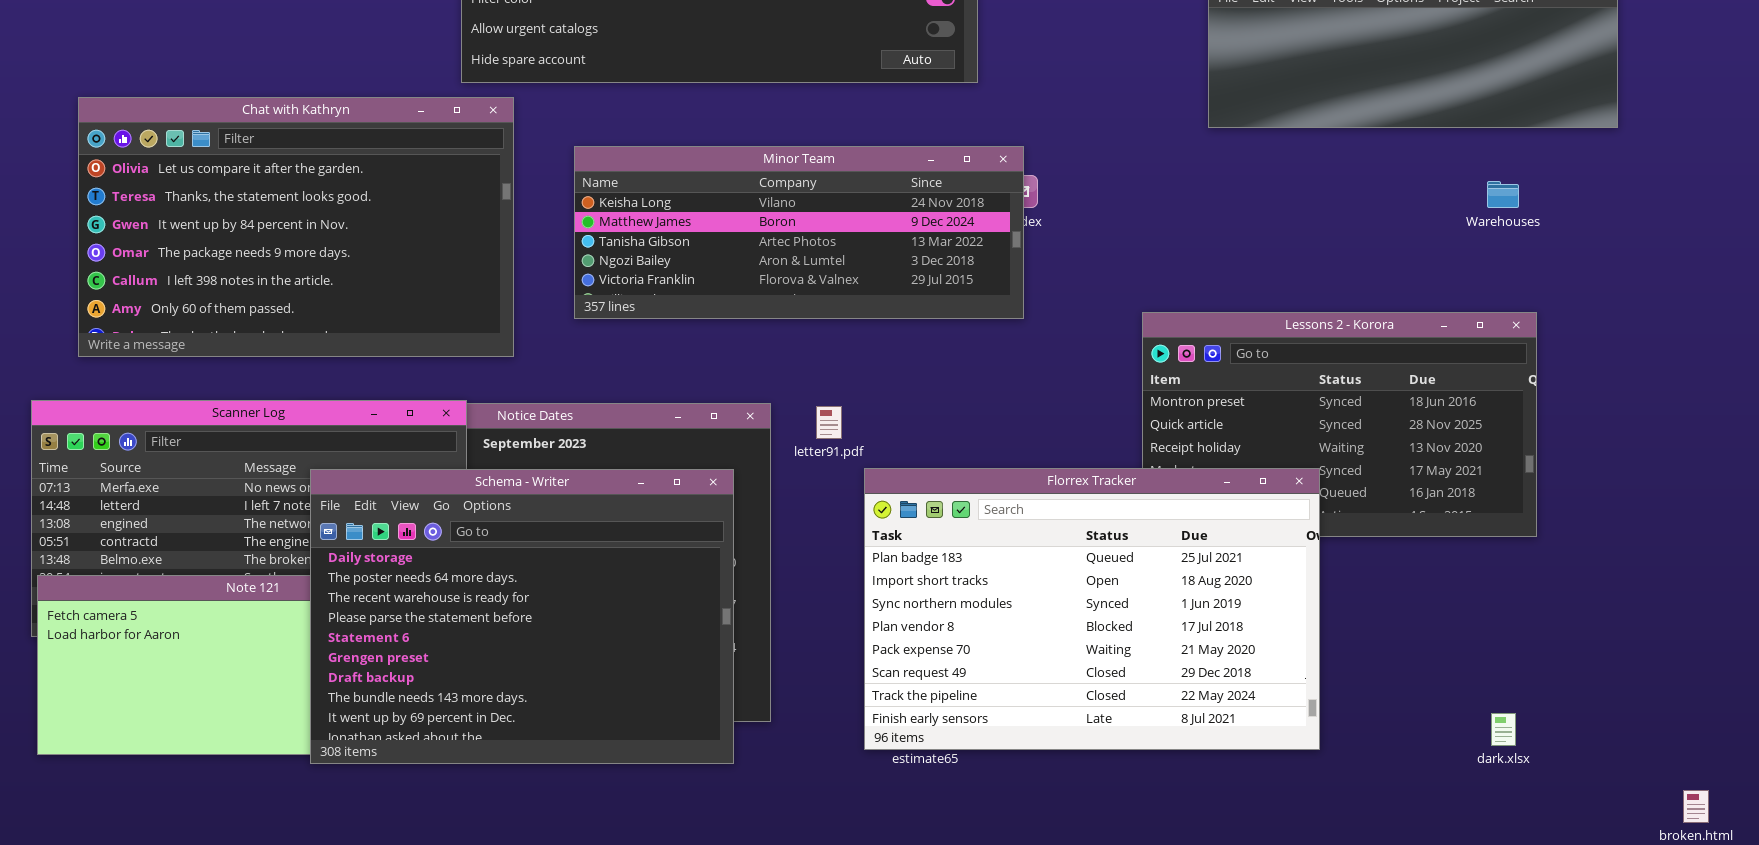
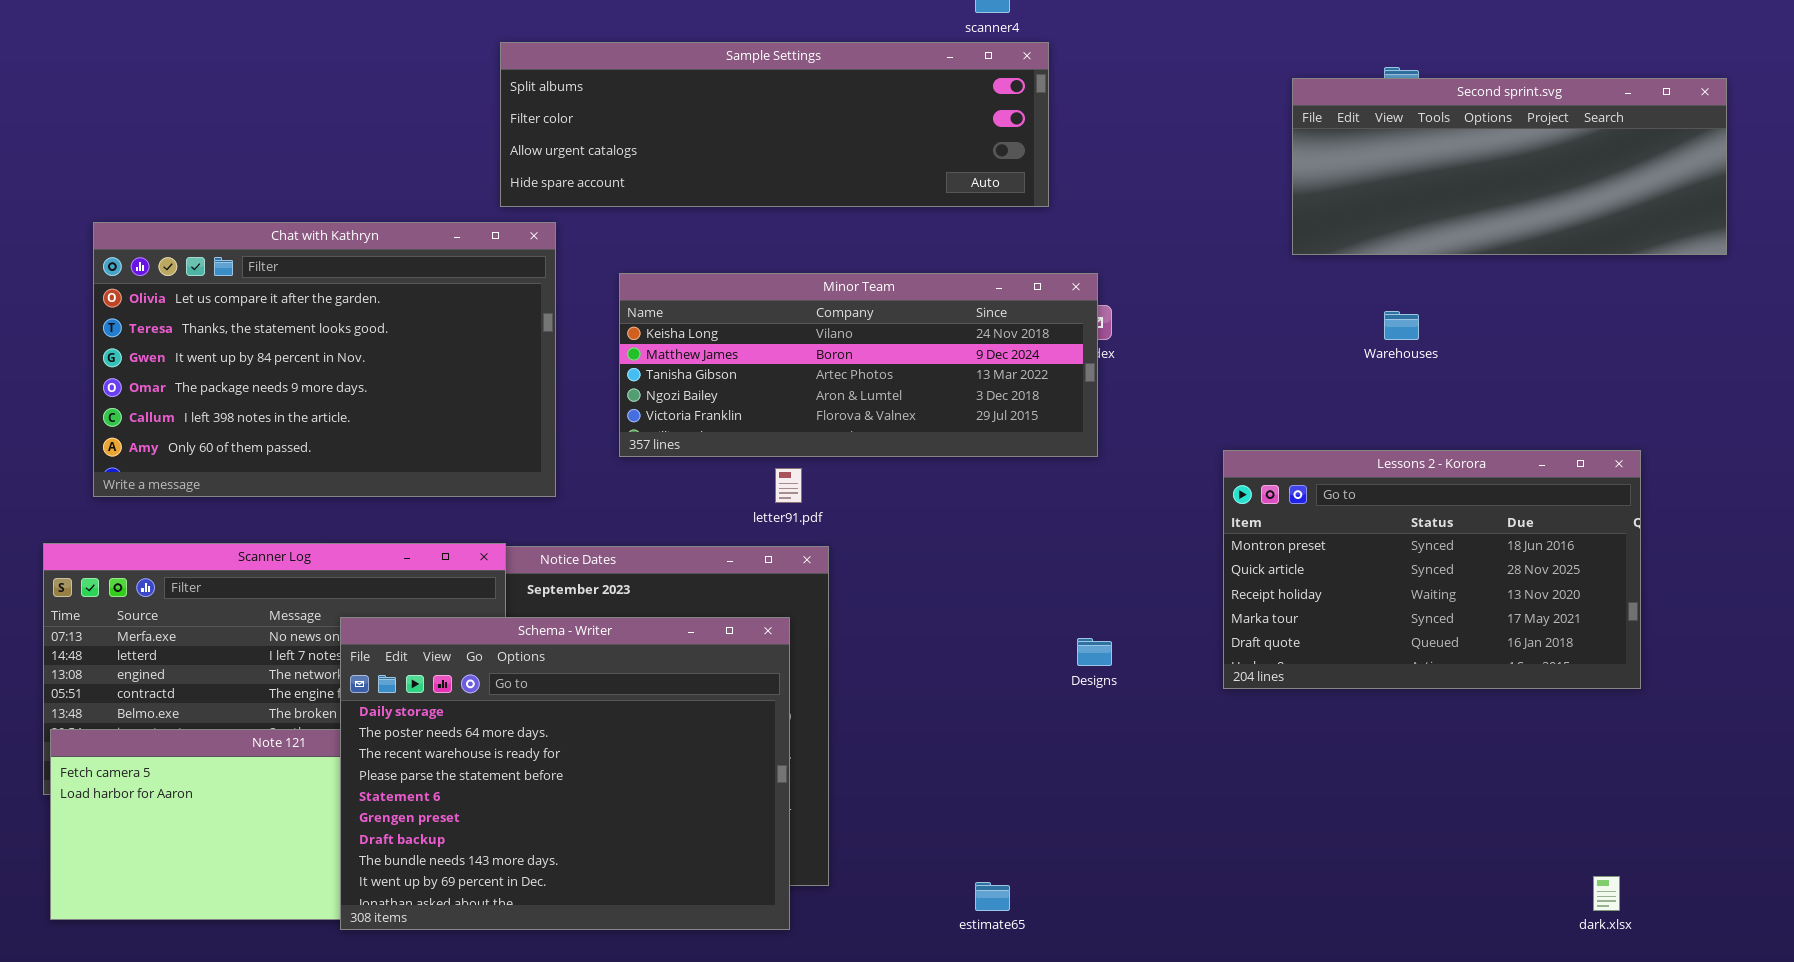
Warehouses: [1487,181,1519,208] -> [1384,311,1419,340], moved
letter91.pdf: [816,406,842,439] -> [775,468,802,503], moved
Florrex Tracker: [864,468,1320,750] -> none, closed

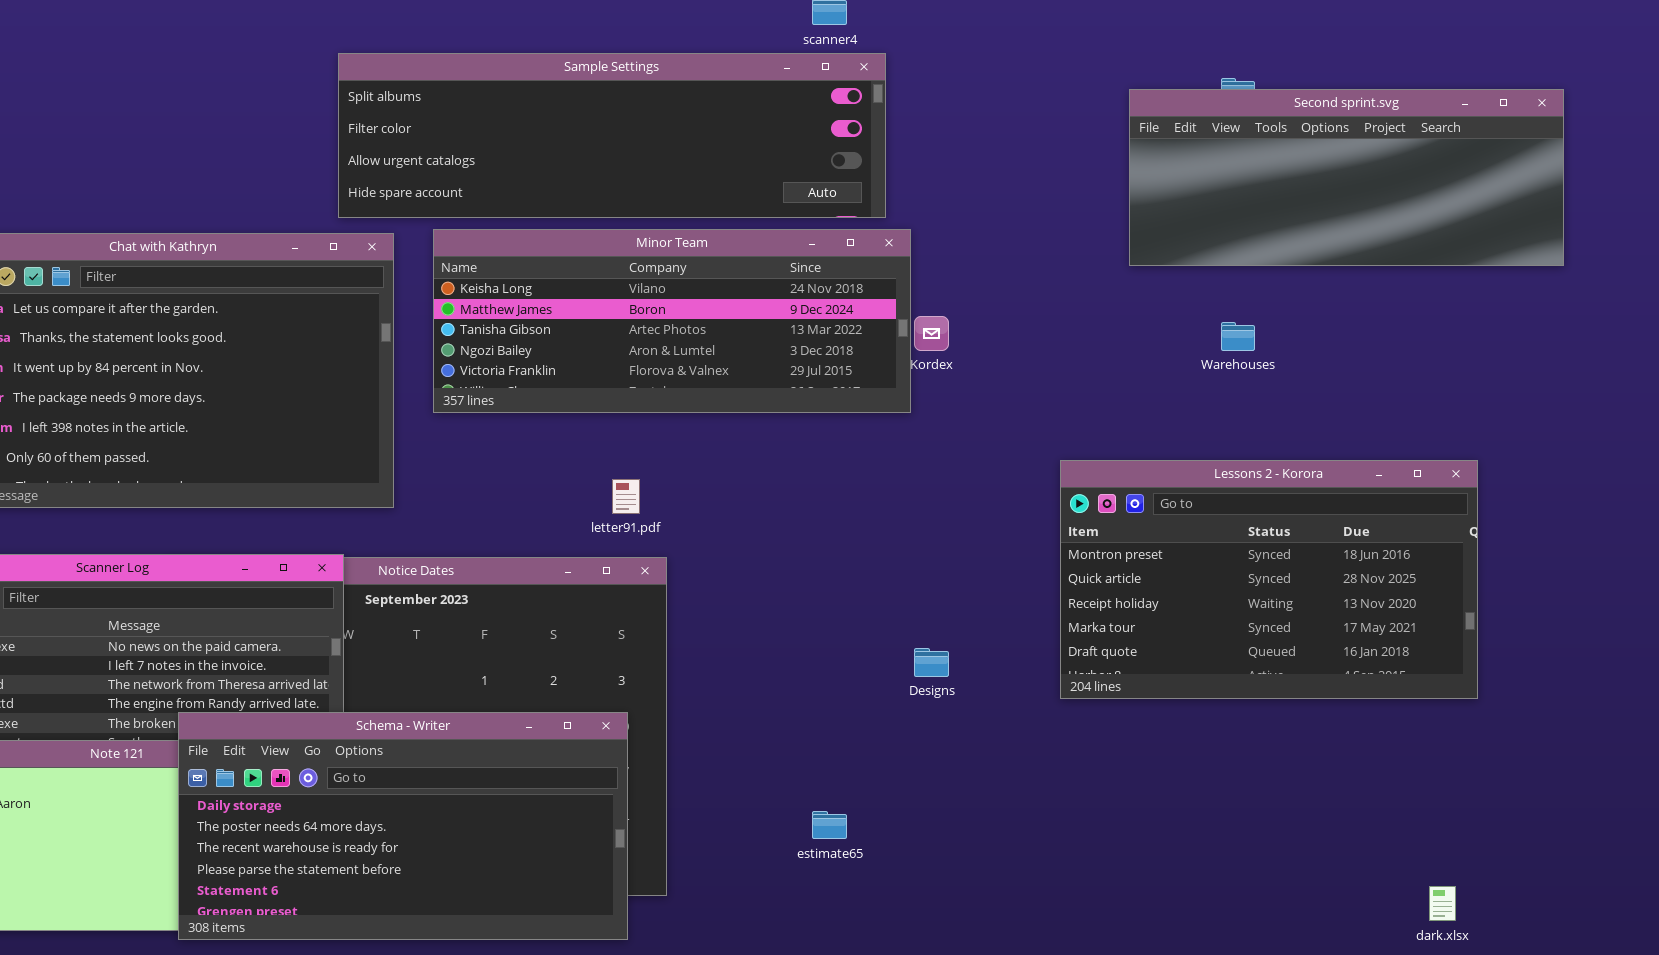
Minor Team: [619,273,1098,457] -> [433,229,911,413], moved
Schema - Writer: [340,617,790,930] -> [178,712,628,940], resized
estimate65: [975,882,1010,911] -> [812,811,847,839], moved

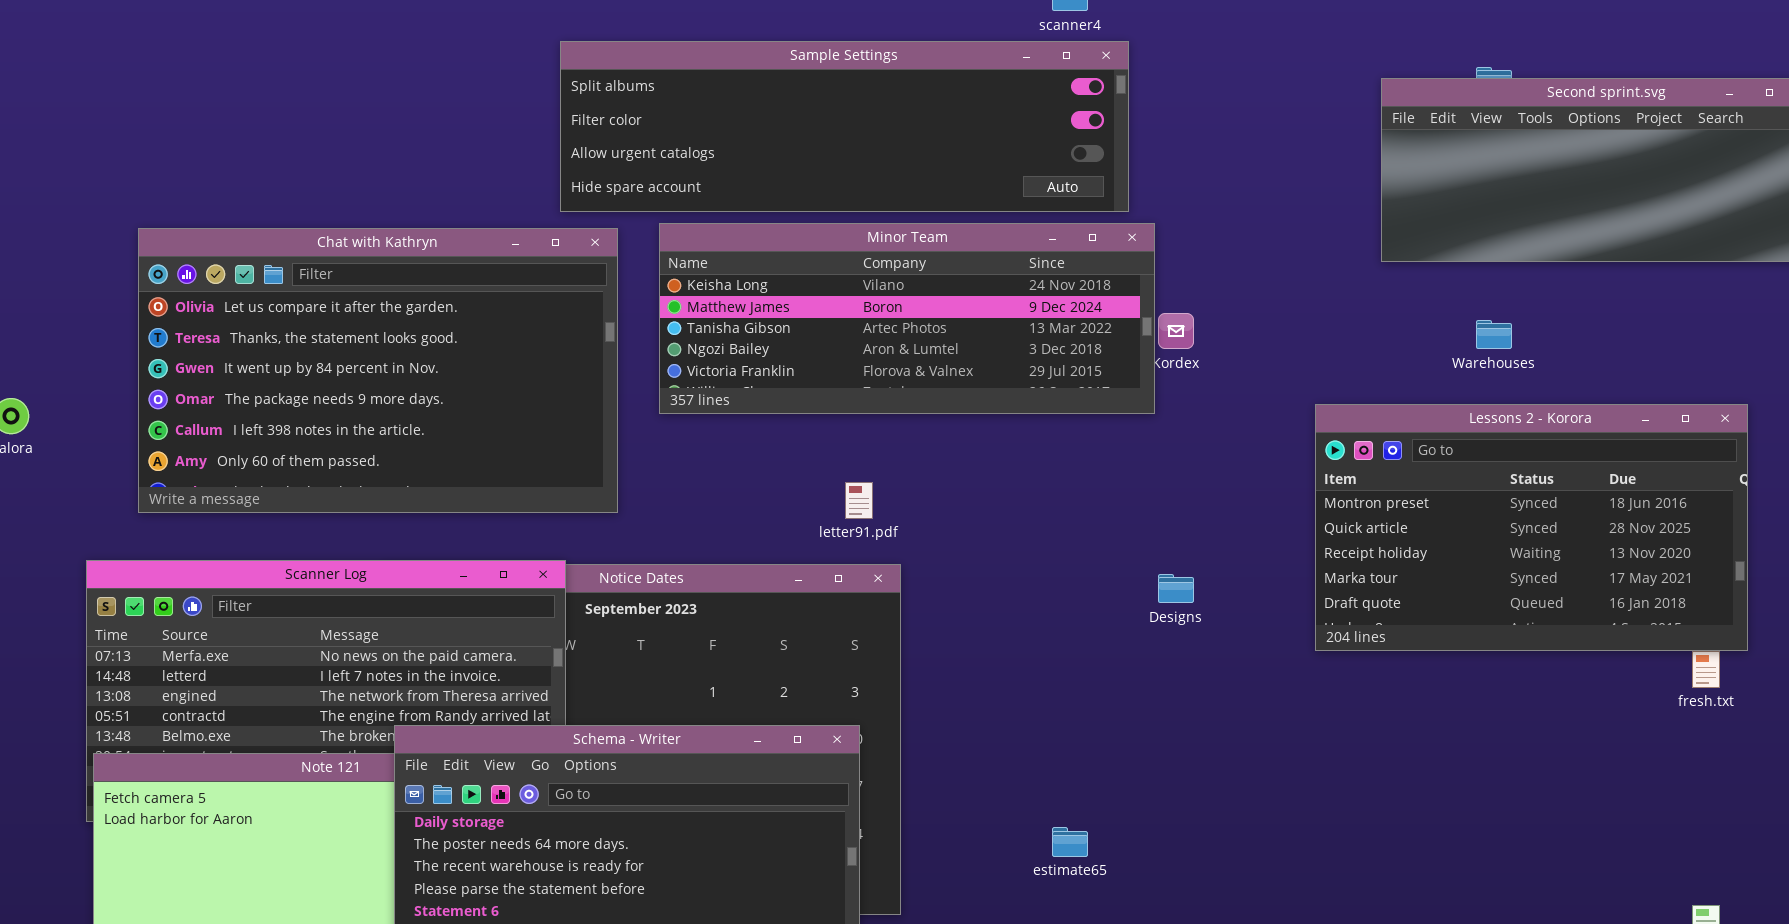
Lessons 2 - Korora: [1060,460,1478,699] -> [1315,404,1748,651], moved
Designs: [914,648,949,677] -> [1158,574,1194,603], moved

